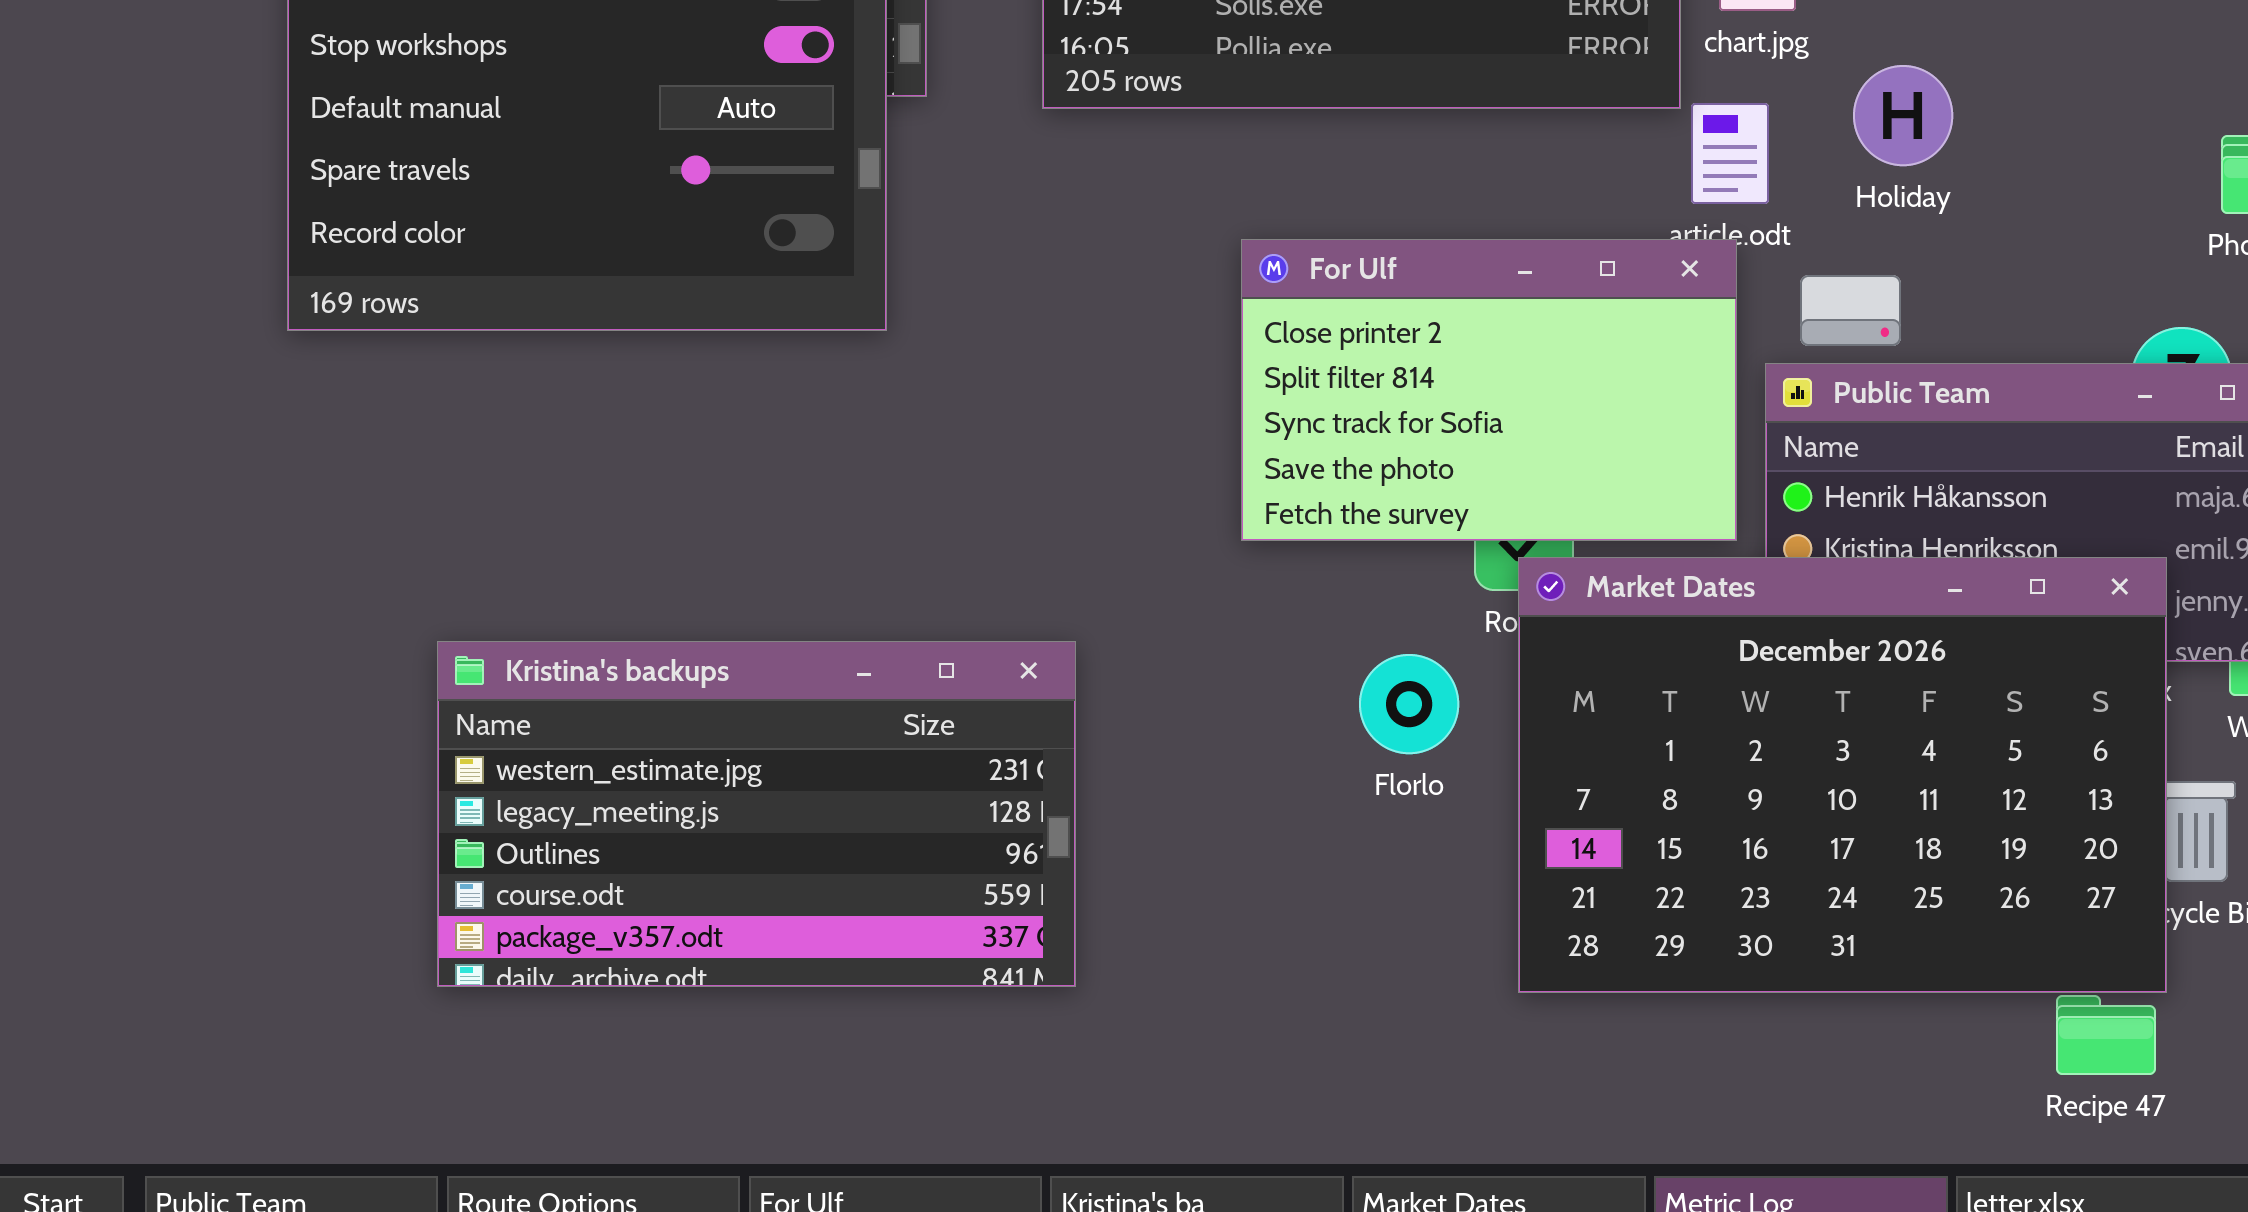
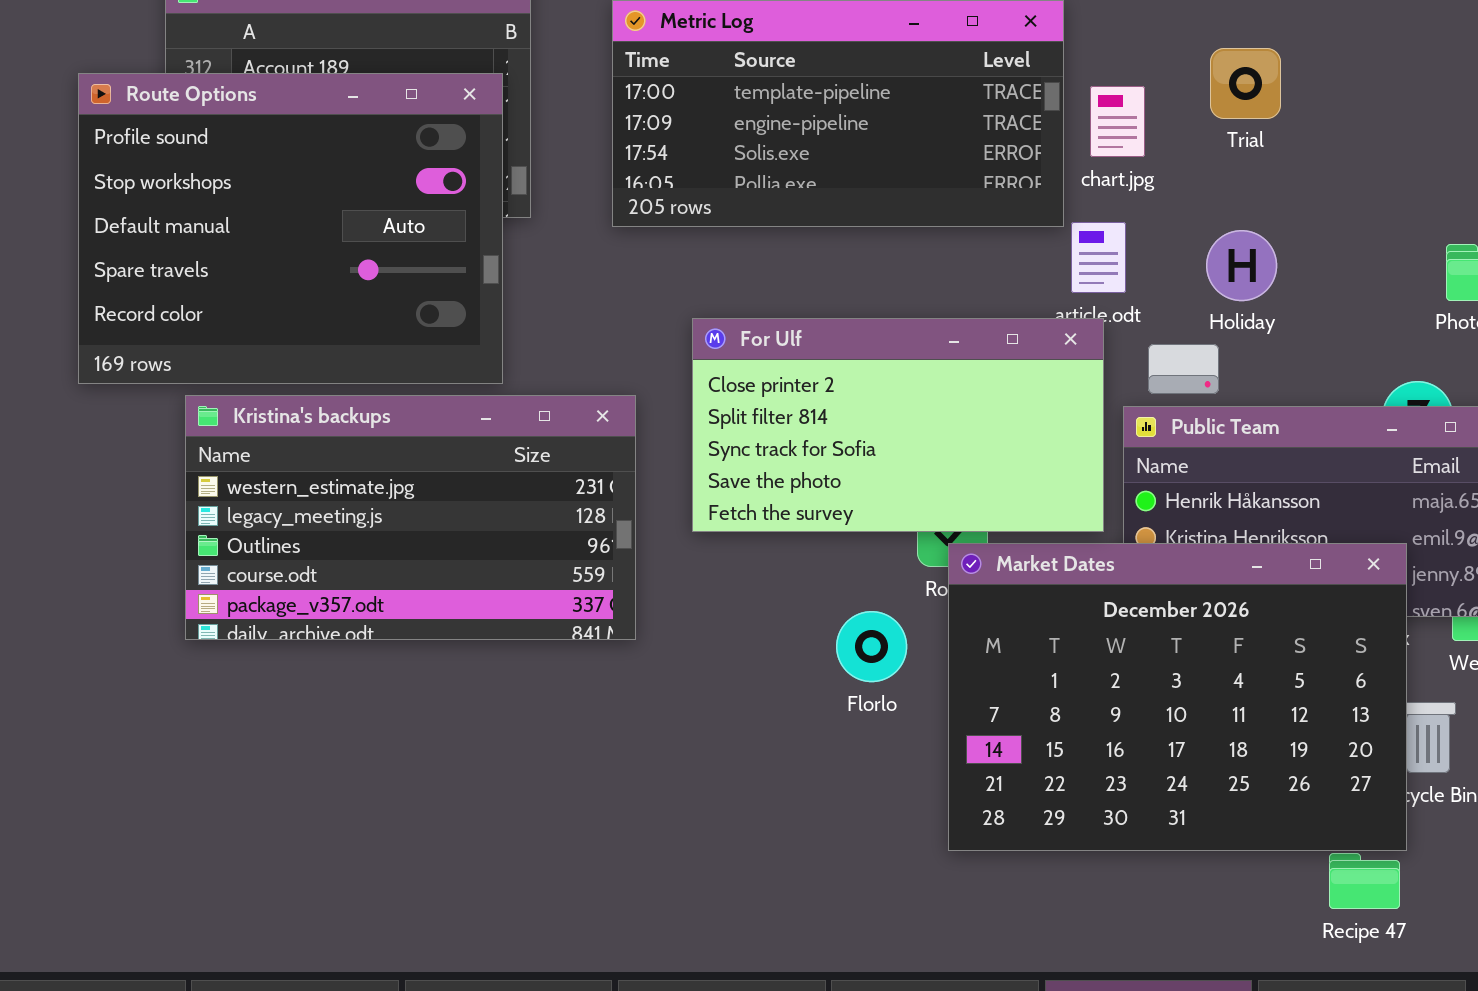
Holiday: [1853,65,1953,166] -> [1206,230,1277,301], moved
For Ulf: [1241,239,1737,541] -> [692,318,1104,532], resized
Kristina's backups: [437,641,1076,987] -> [185,395,636,640], moved

